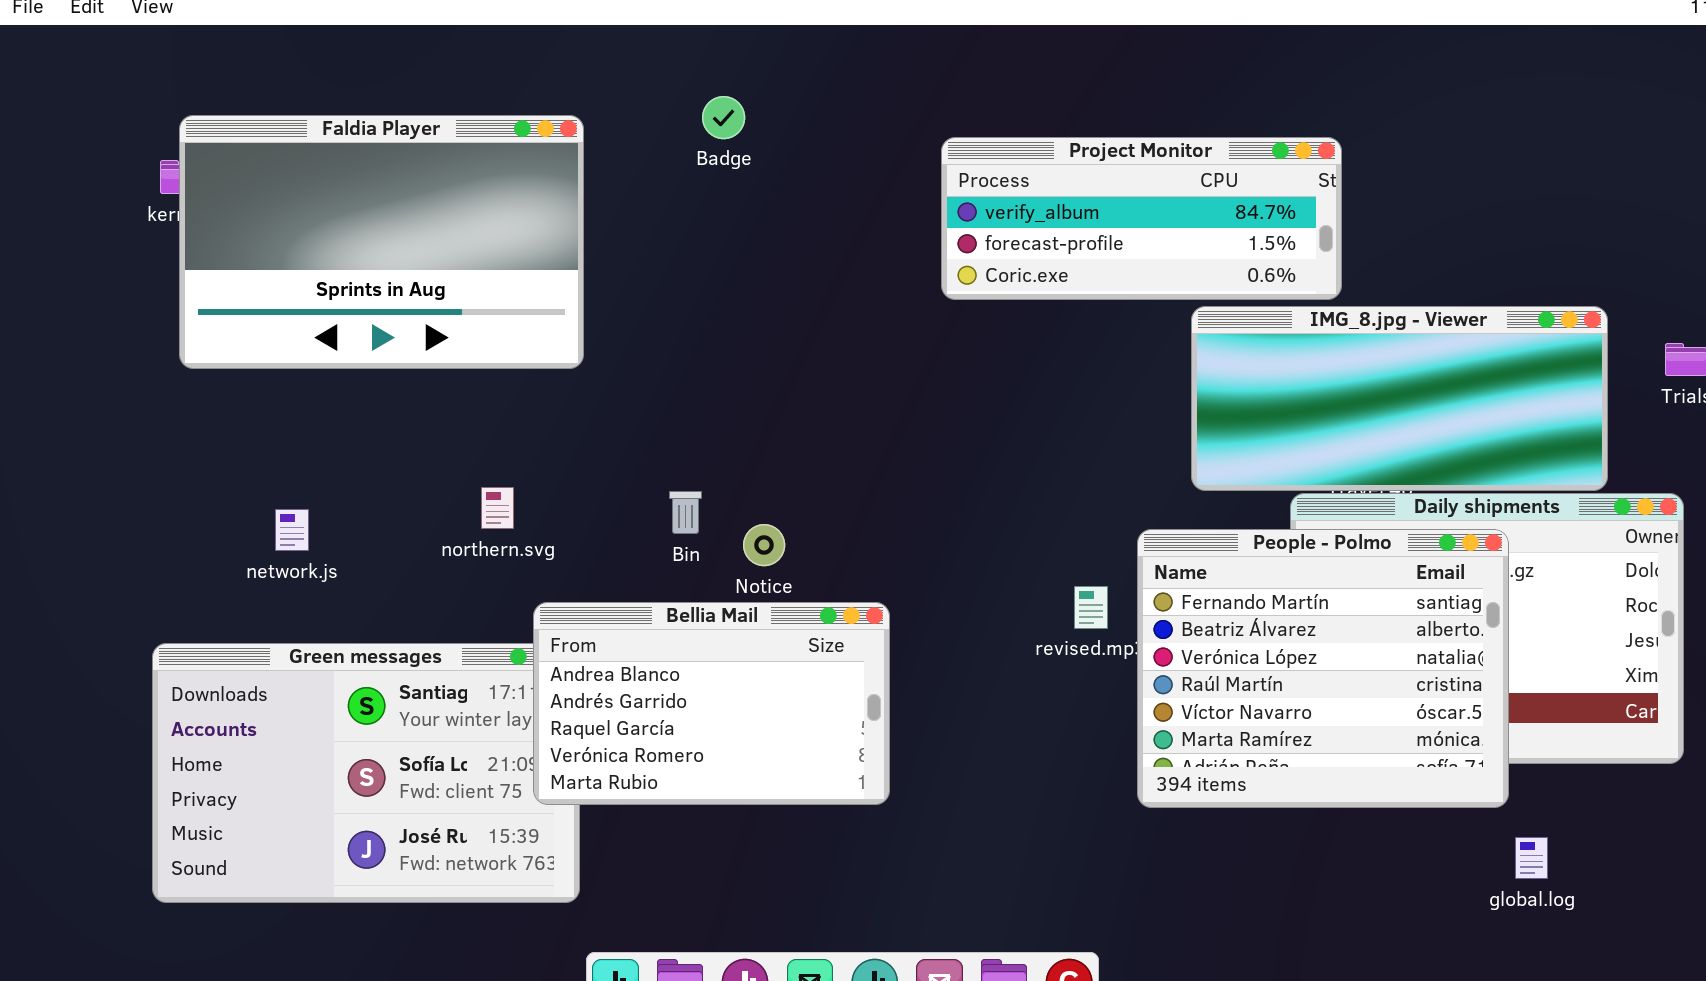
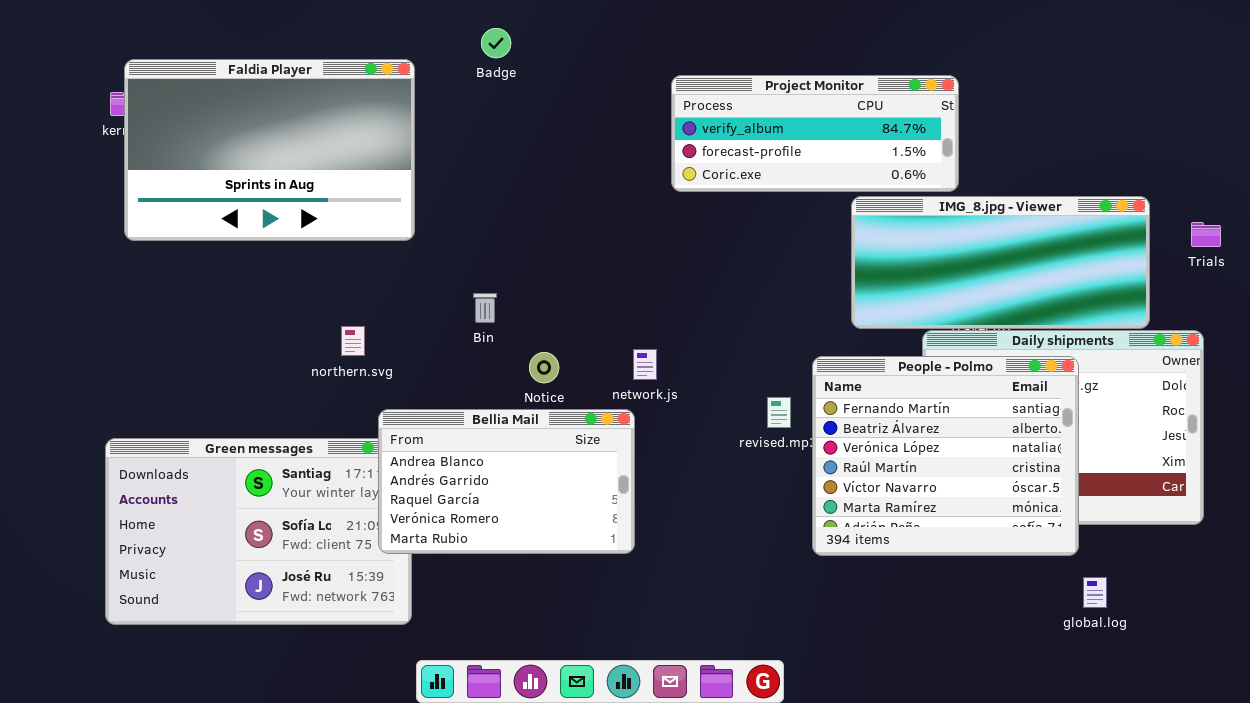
Badge: [702,96,745,139] -> [481,28,511,58], moved
Bin: [669,491,702,534] -> [473,293,497,323], moved
network.js: [275,509,309,551] -> [633,349,657,380], moved

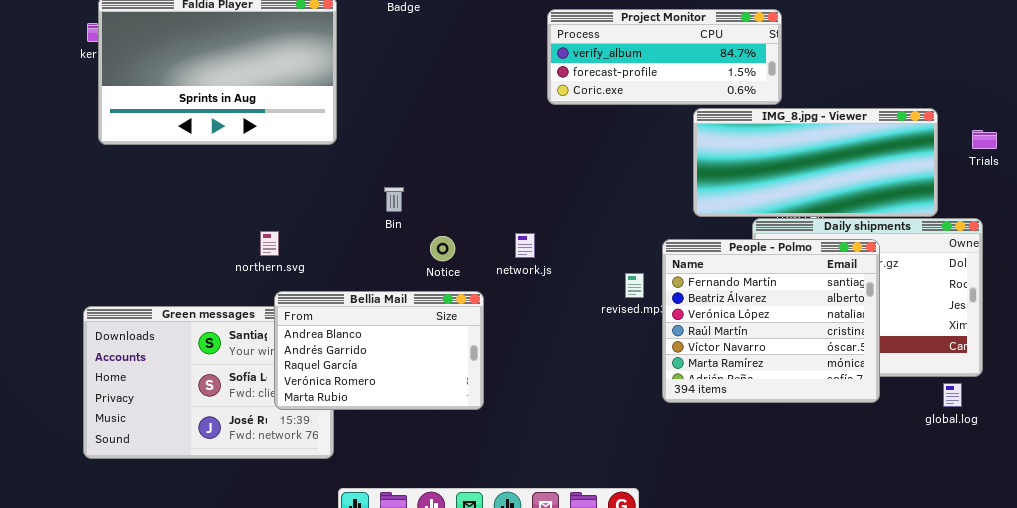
northern.svg: [341,326,365,356] -> [260,231,279,256], moved
Bellia Mail: [378,409,635,554] -> [274,291,484,410], moved
global.log: [1083,577,1107,608] -> [943,383,962,407], moved

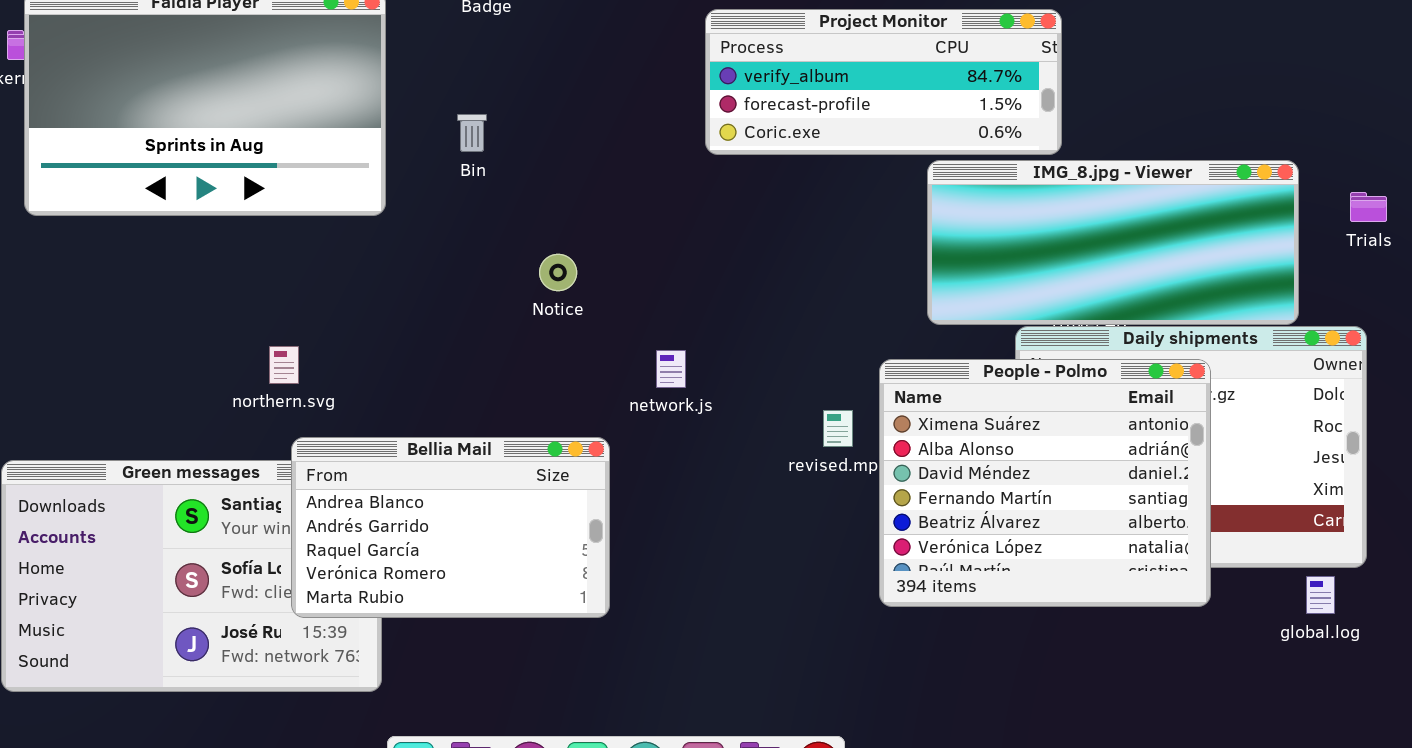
Bin: [384,187,404,212] -> [457,114,487,152], moved
Notice: [430,236,455,261] -> [539,254,577,291], moved
People - Polmo: [662,239,880,403] -> [879,359,1211,607], scrolled up 3 rows

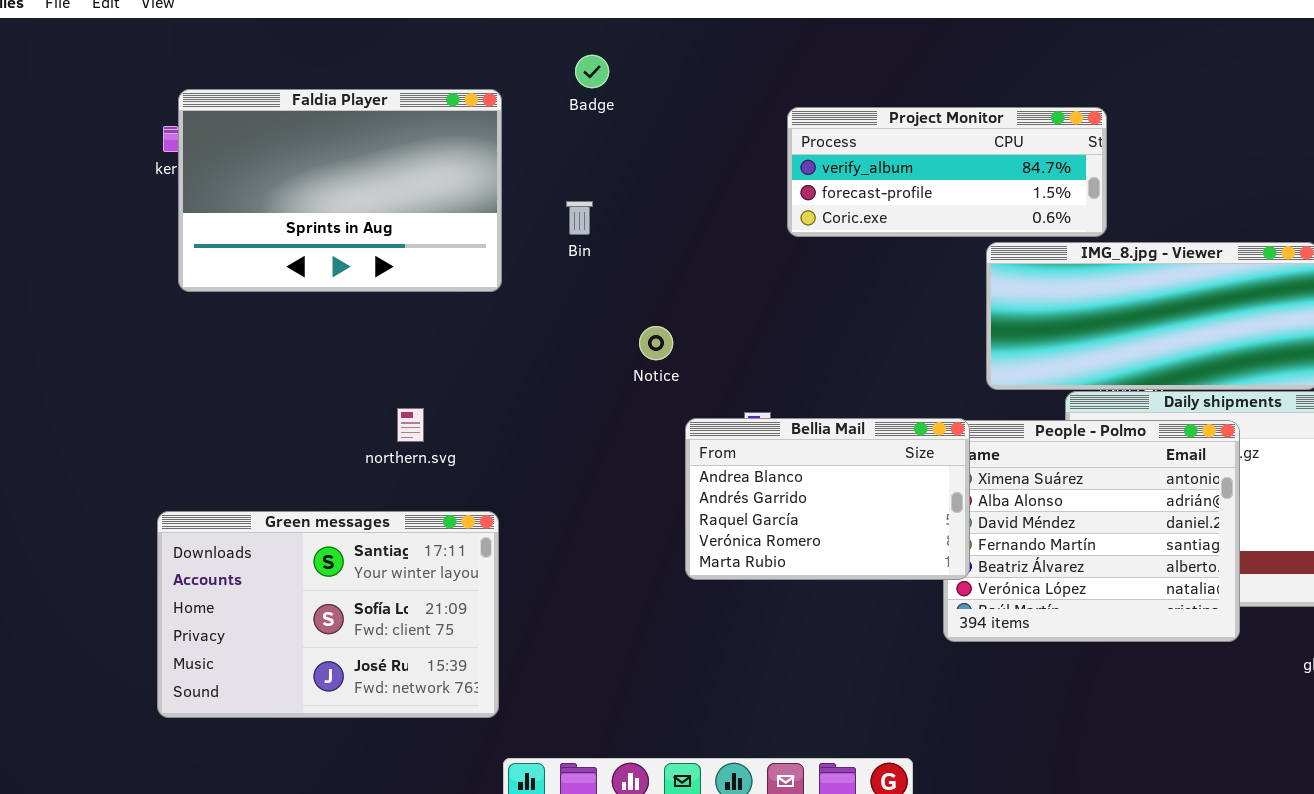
Bellia Mail: [291,437,610,618] -> [685,418,970,580], moved

